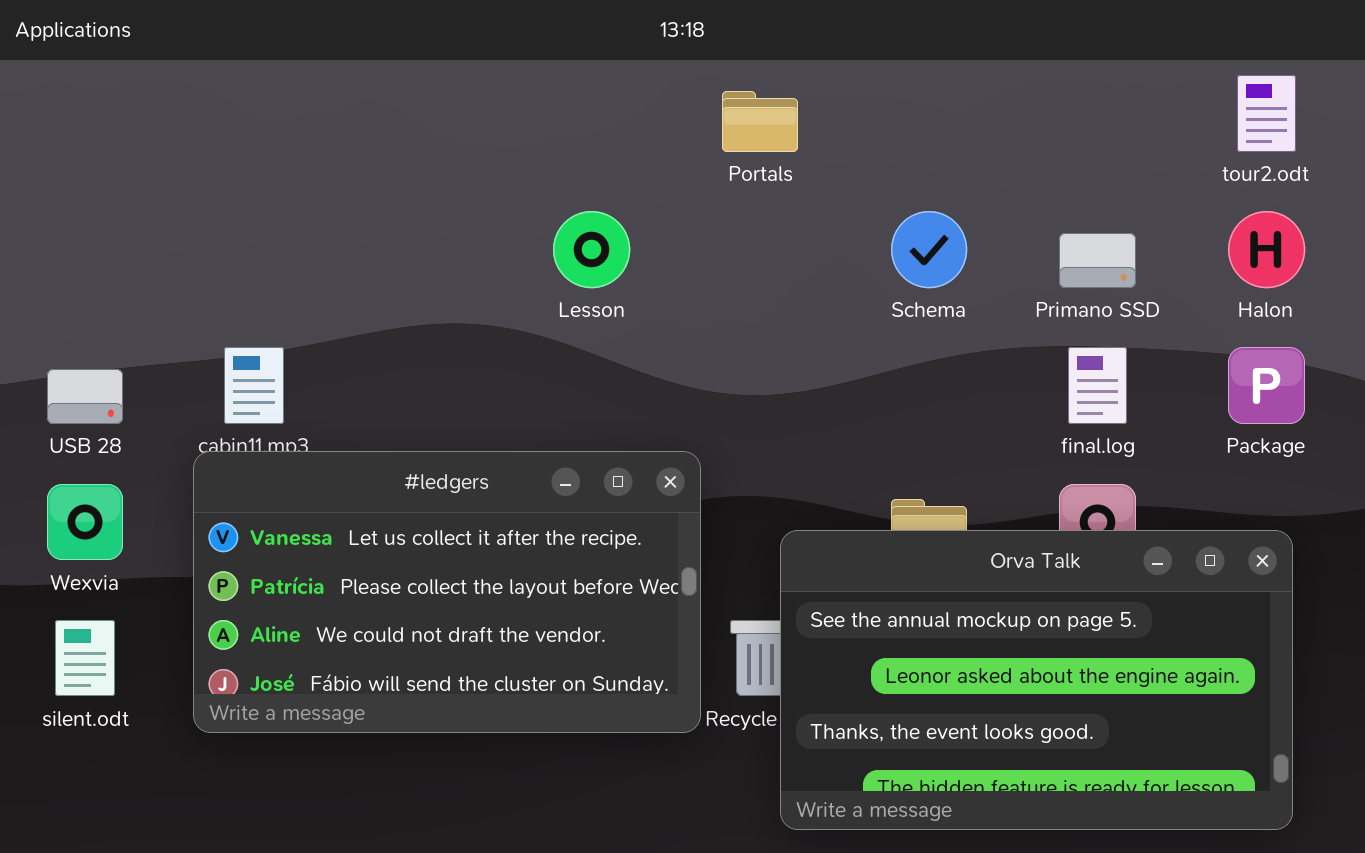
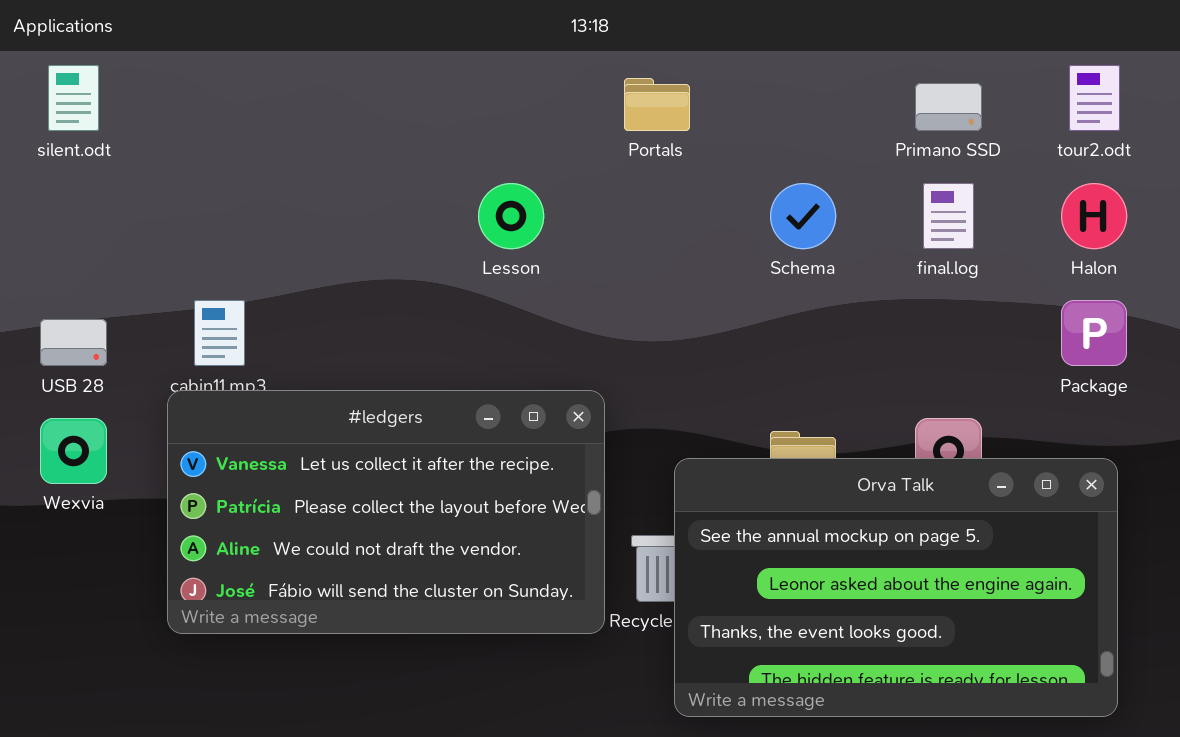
Primano SSD: [1059,233,1136,288] -> [915,83,982,131], moved
final.log: [1068,347,1127,424] -> [923,183,974,249], moved
silent.odt: [55,620,115,696] -> [48,65,99,131], moved

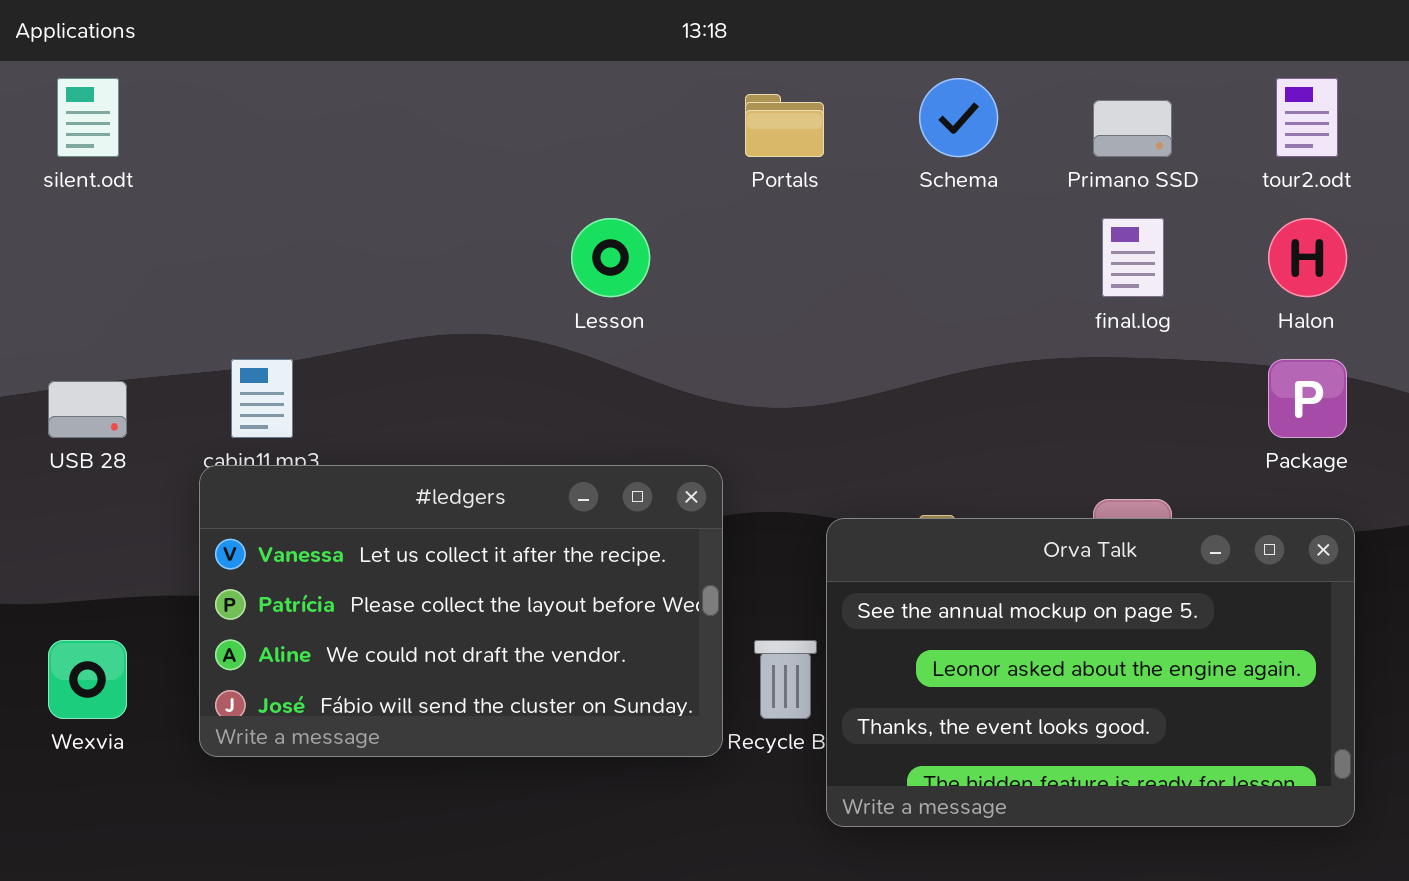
Schema: [770,183,836,249] -> [919,78,998,157], moved
Wexvia: [40,418,107,484] -> [48,640,127,719], moved
Orva Talk: [674,458,1118,717] -> [826,518,1355,827], moved

